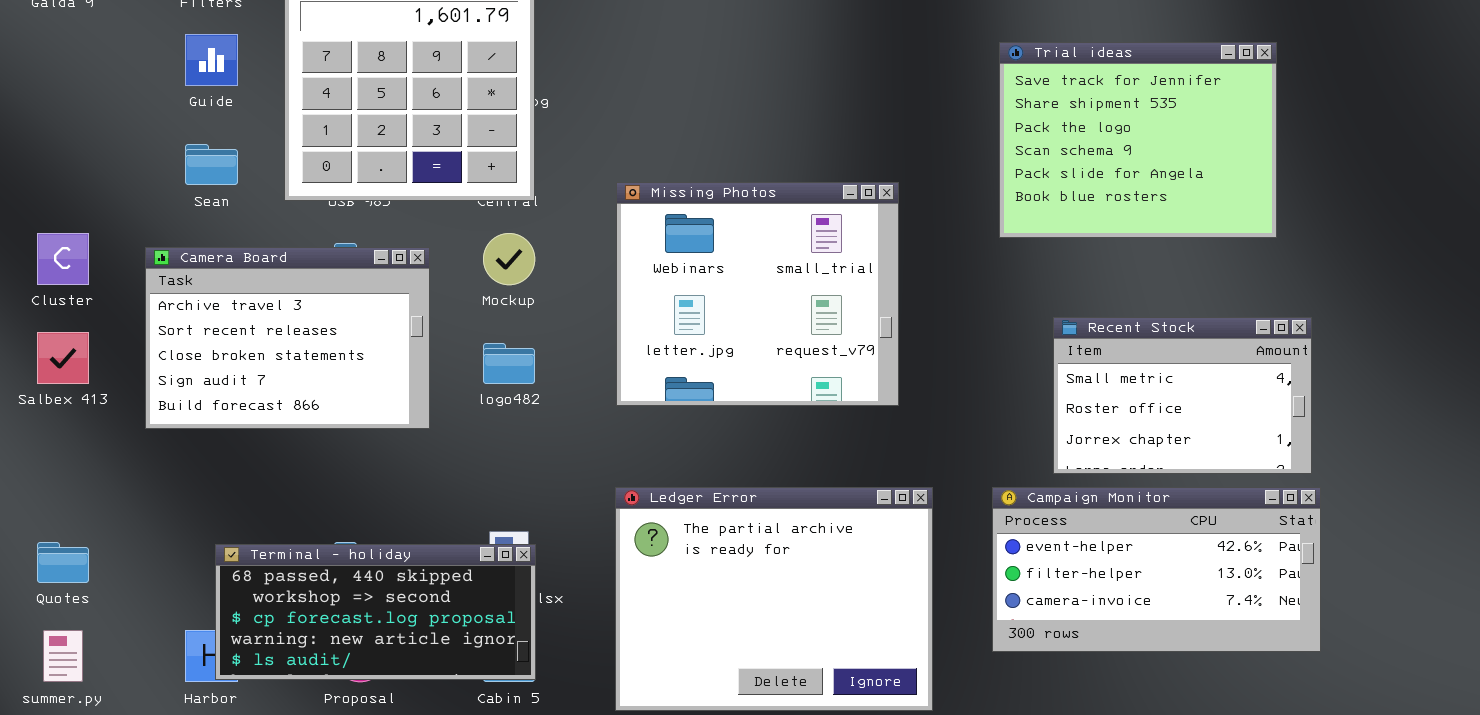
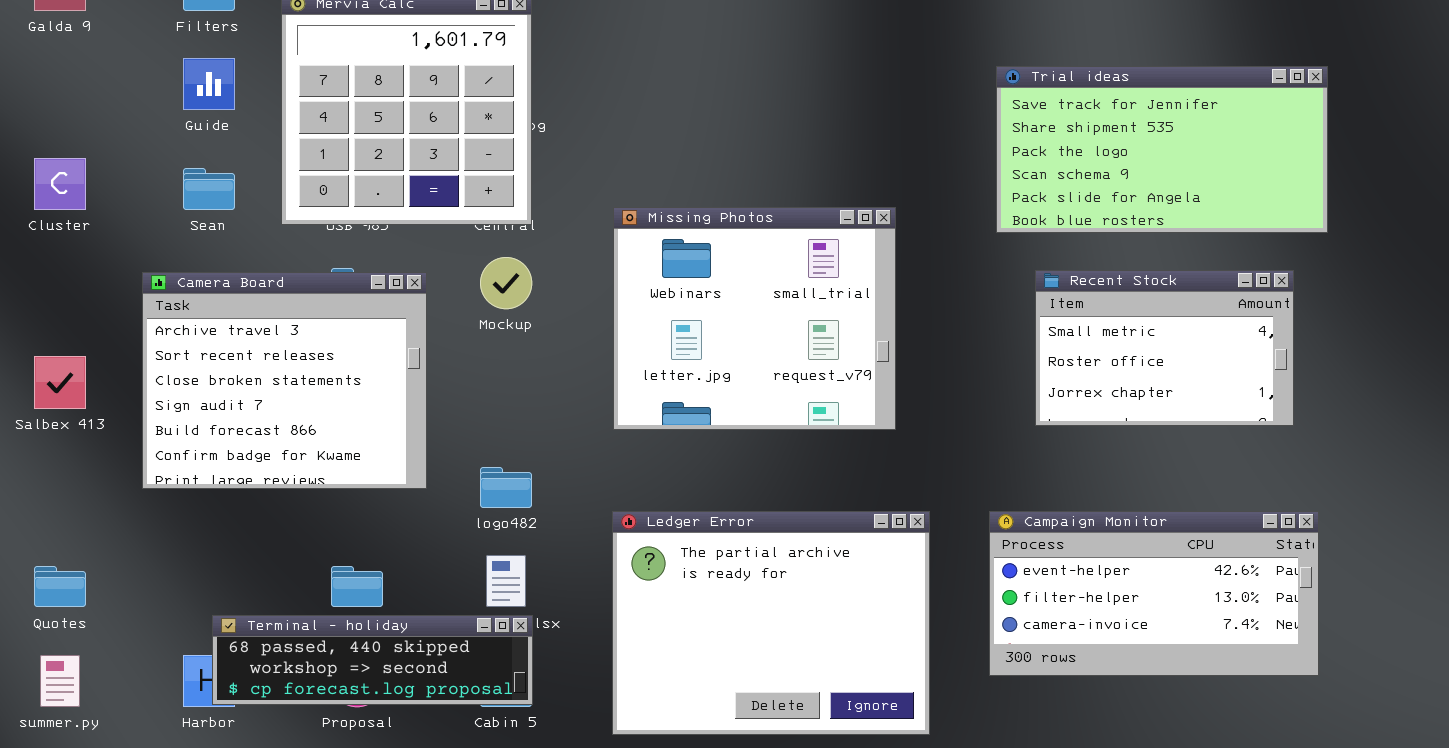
Trial ideas: [999,42,1277,238] -> [996,66,1328,233], resized
Cluster: [37,233,89,285] -> [34,158,86,210], moved
Camera Board: [145,247,430,429] -> [142,272,427,489], resized
Recent Stock: [1053,317,1312,474] -> [1035,270,1294,426], moved
logo482: [483,343,535,384] -> [480,467,532,508], moved
Terminal - holiday: [215,544,536,680] -> [212,615,533,705], resized

